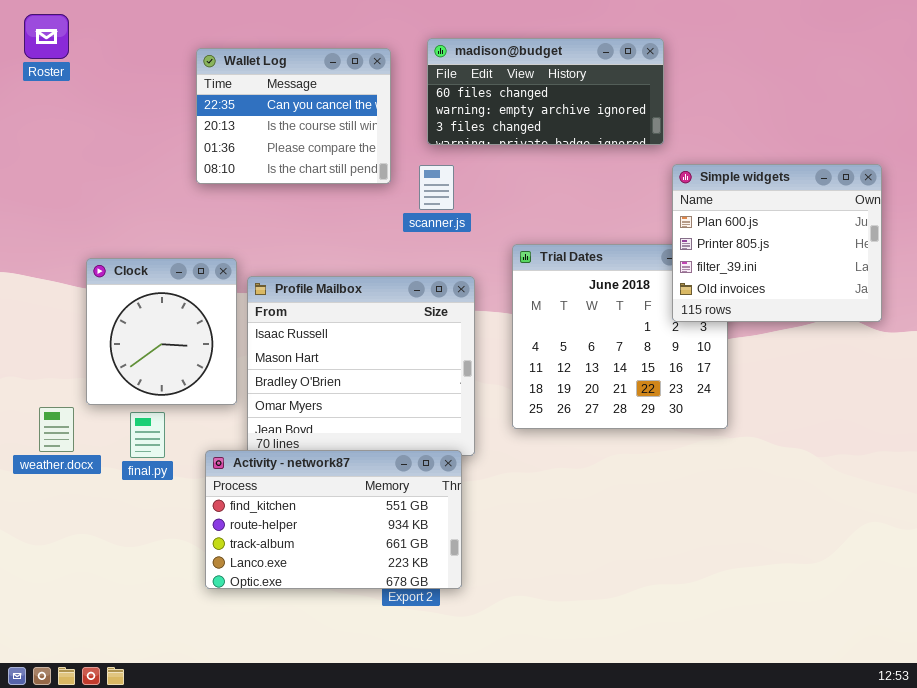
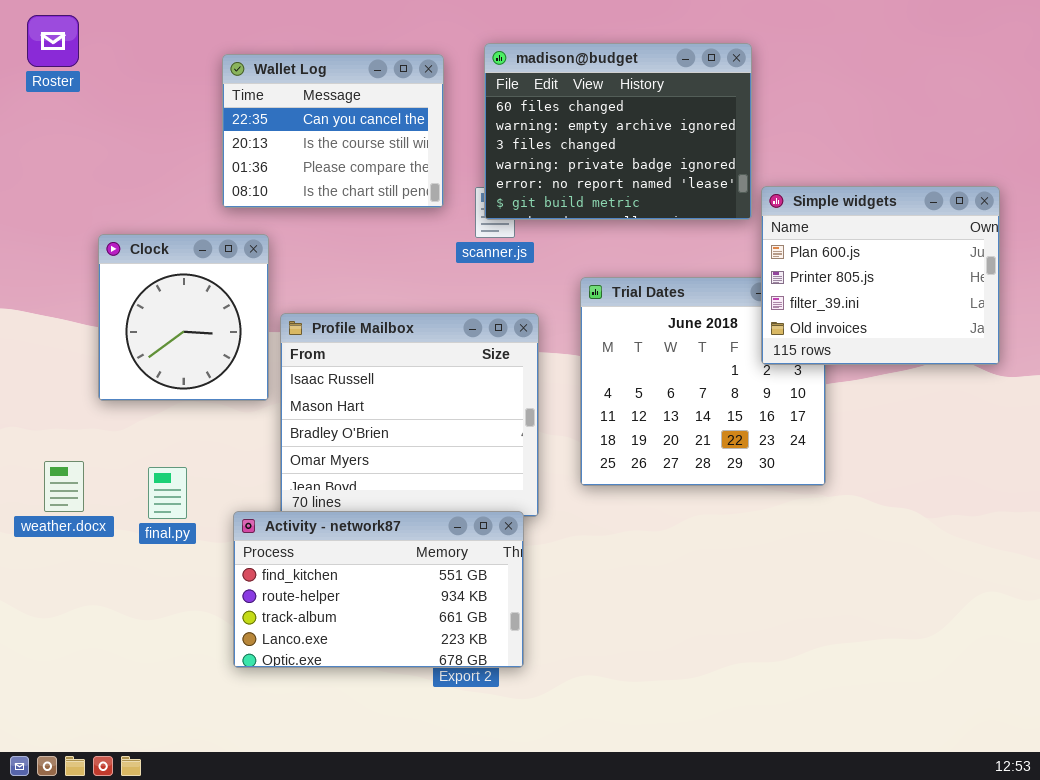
madison@budget: [427,38,664,145] -> [484,43,752,220], resized
Clock: [86,258,237,405] -> [98,234,269,401], moved

